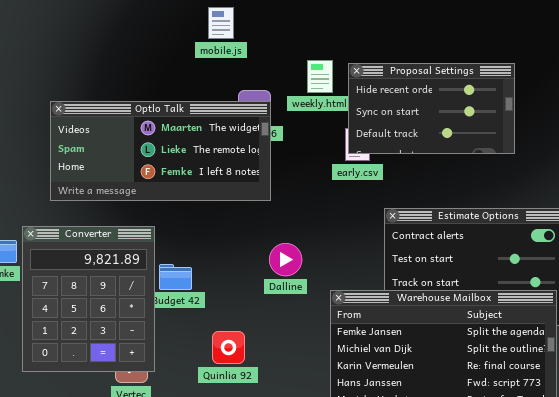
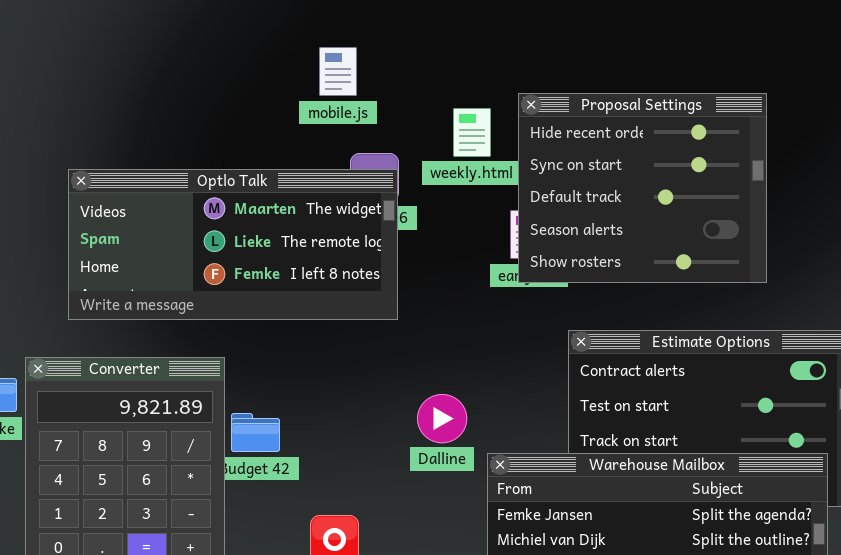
mobile.js: [208,7,234,39] -> [319,47,357,96], moved
Proposal Settings: [348,63,515,154] -> [518,93,767,283], moved, resized
Dalline: [269,243,302,276] -> [417,394,467,443], moved

